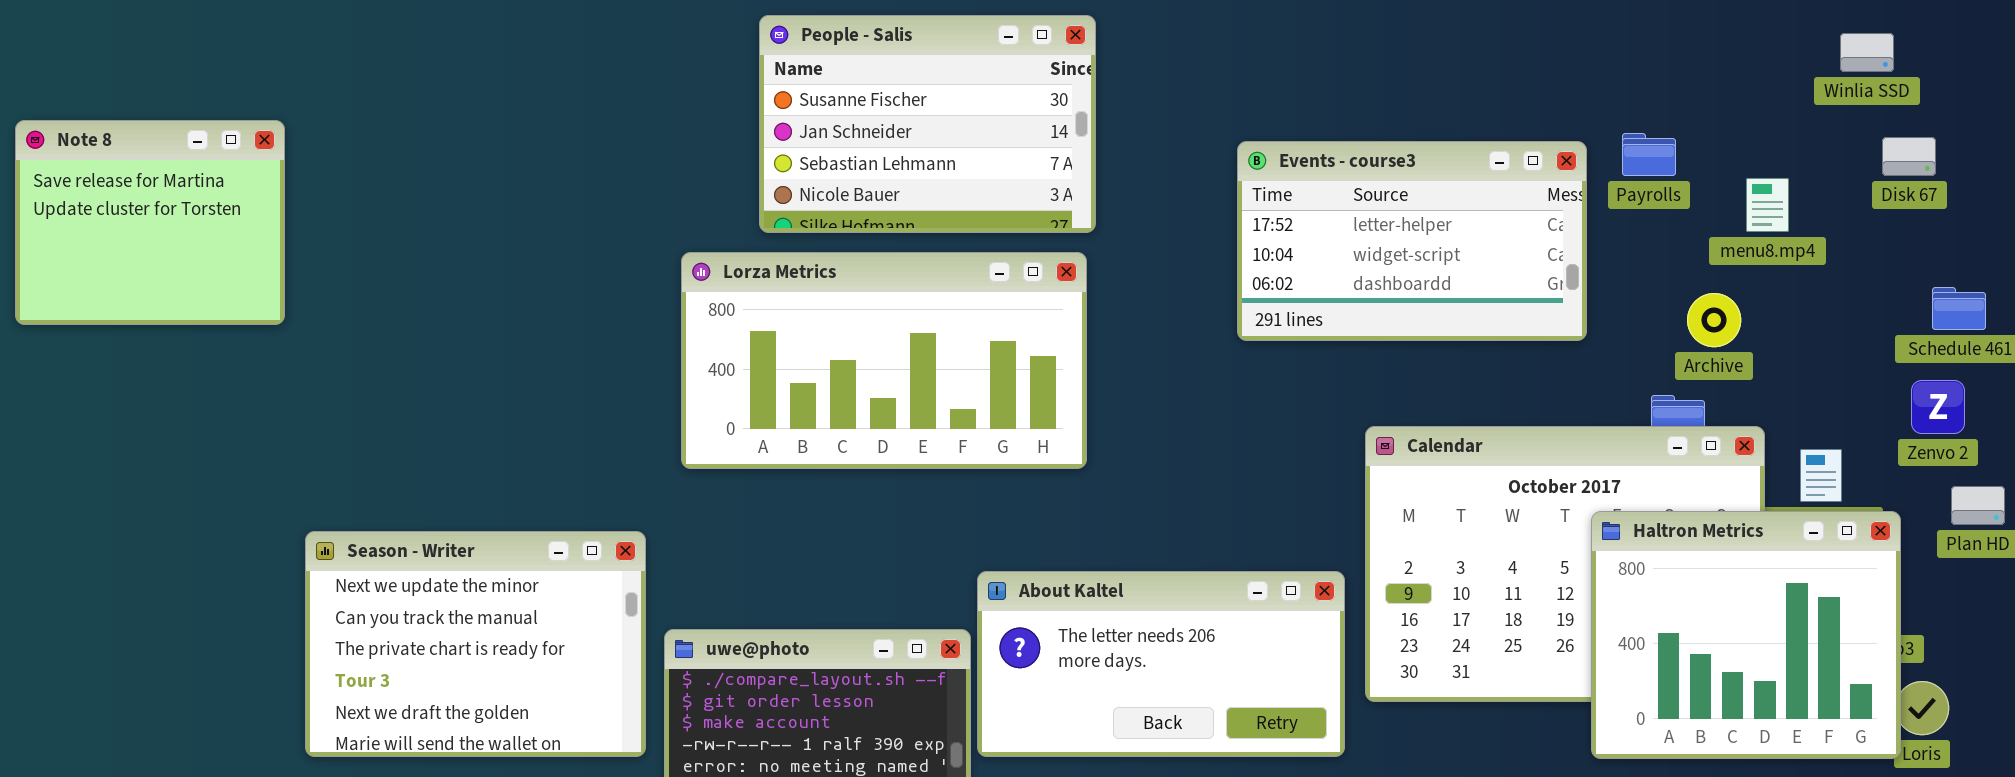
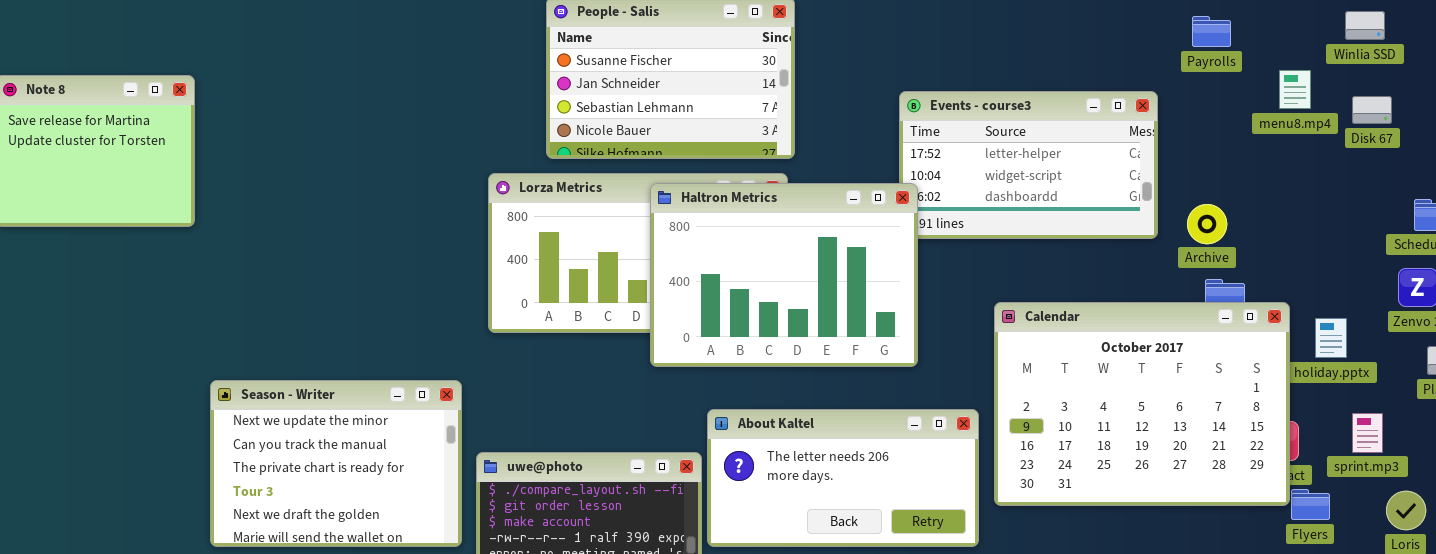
Payrolls: [1622,133,1676,176] -> [1192,16,1231,47], moved
Disk 67: [1882,137,1936,176] -> [1352,96,1392,124], moved
menu8.mp4: [1746,178,1789,232] -> [1279,70,1311,109], moved
Archive: [1687,293,1741,347] -> [1187,204,1227,244], moved
Haltron Metrics: [1591,511,1901,759] -> [650,183,918,367], moved, resized

